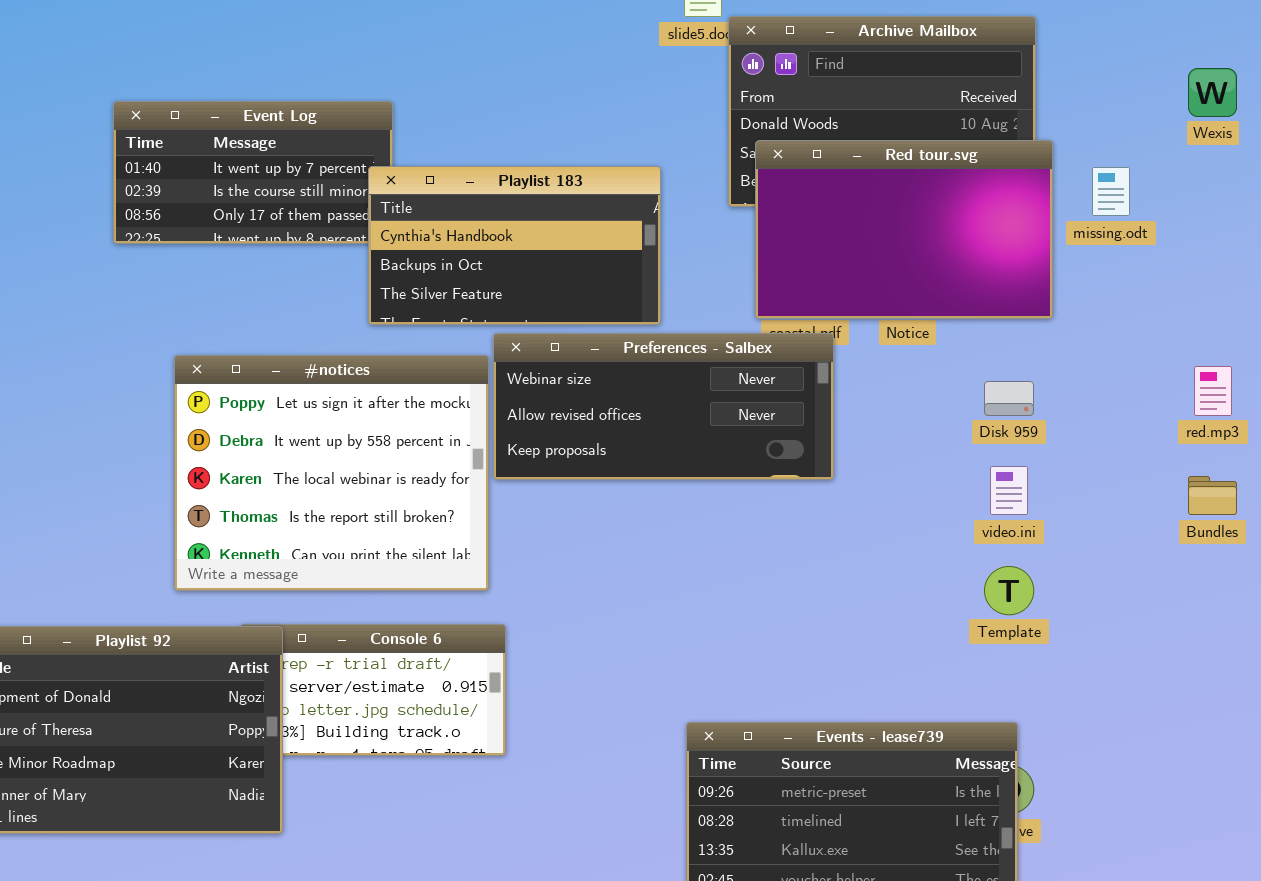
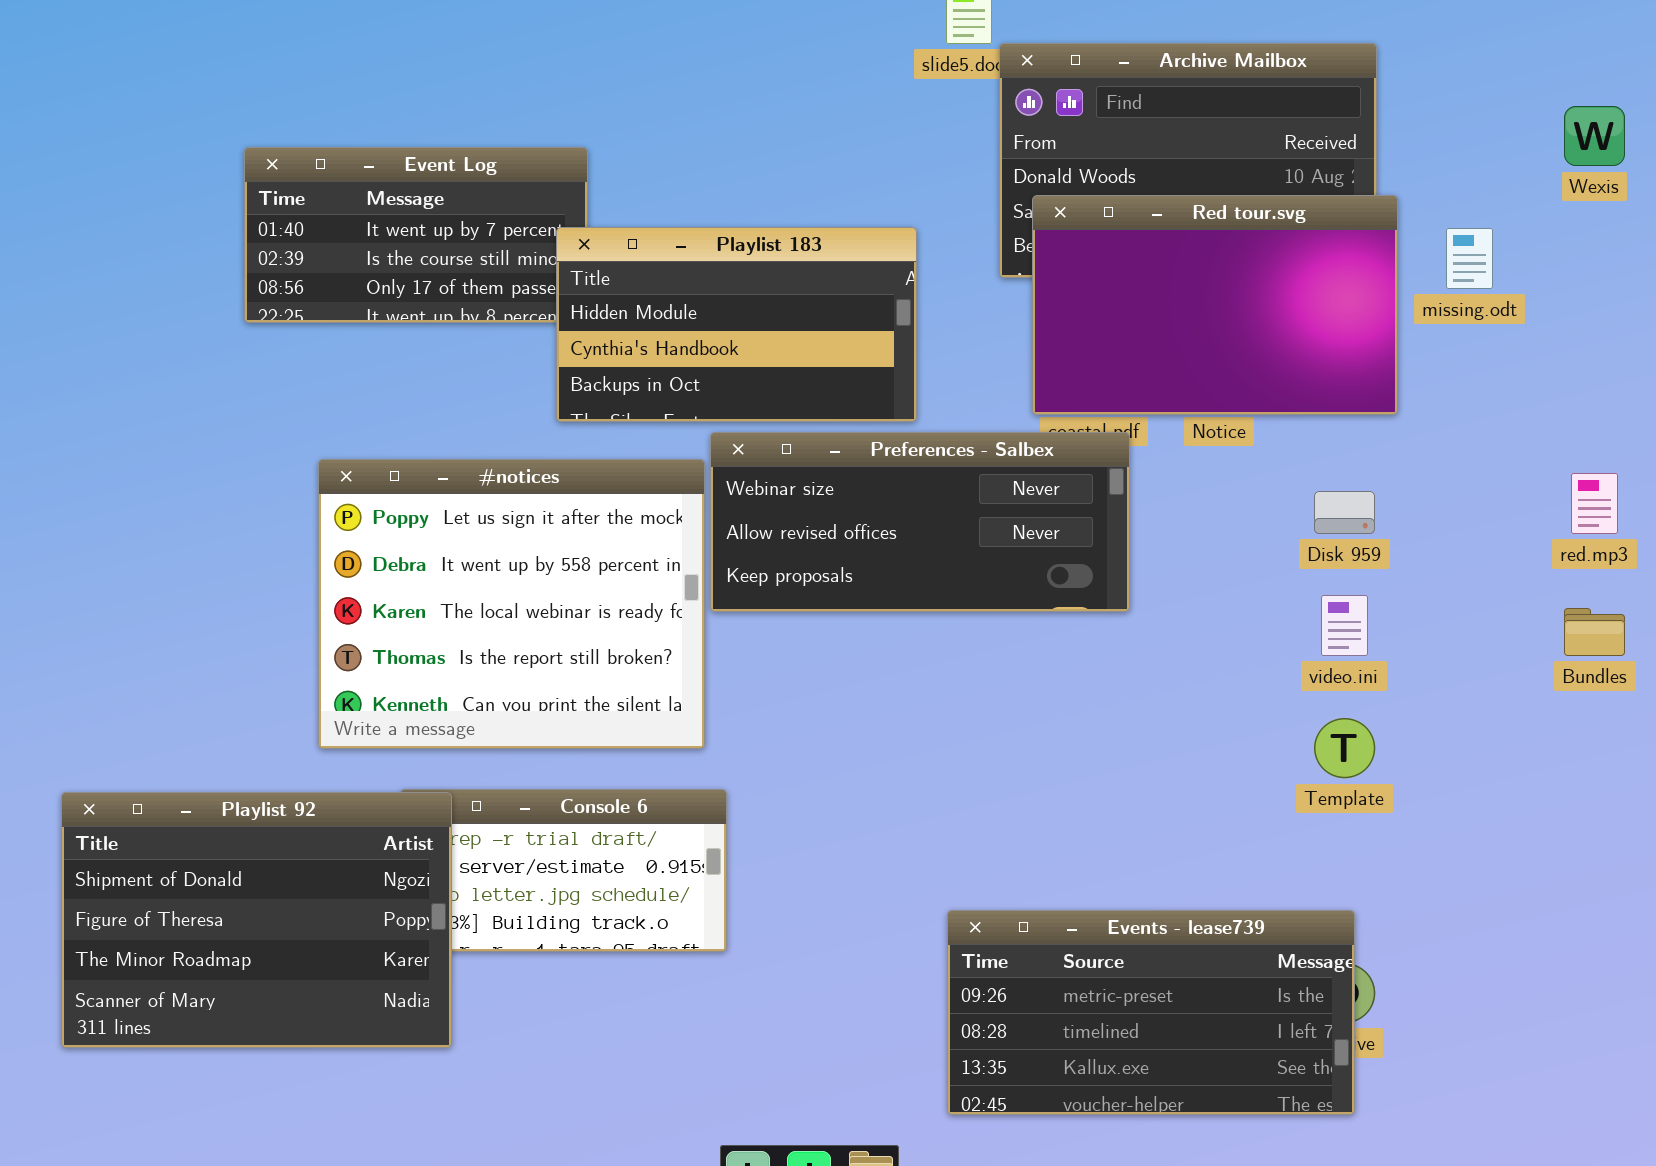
Playlist 183: [368,166,661,325] -> [556,227,917,422], scrolled up 1 row

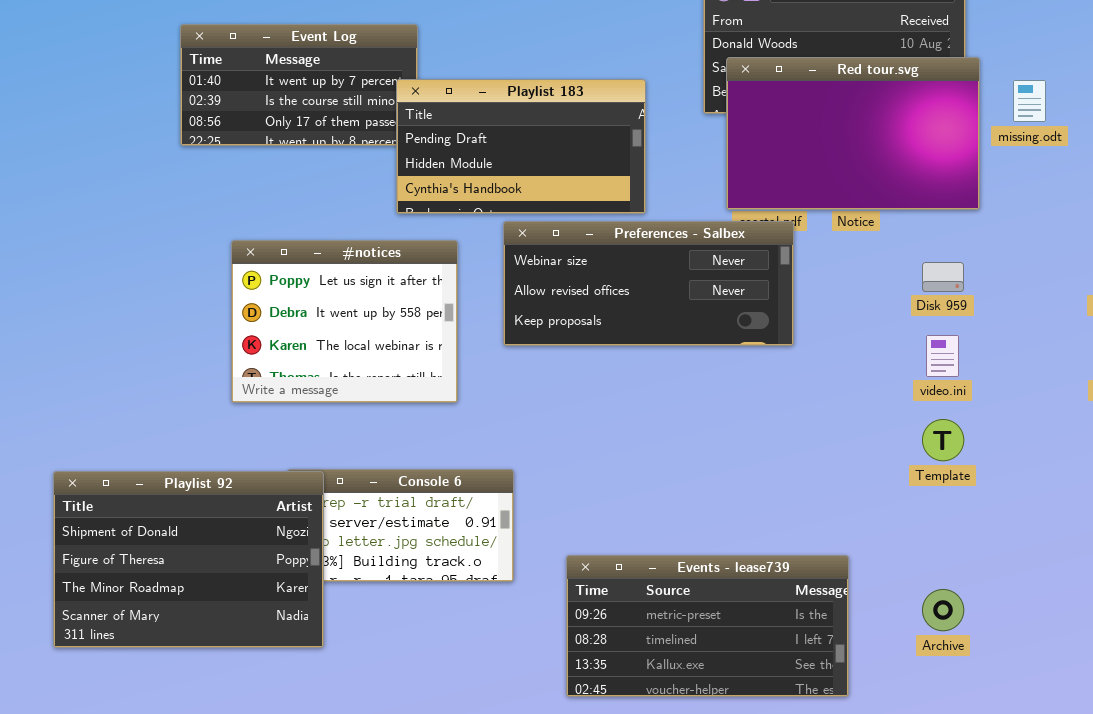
Playlist 183: [556,227,917,422] -> [396,79,646,214], scrolled up 1 row
#notices: [318,459,705,749] -> [231,240,458,403], resized
Events - lease739: [947,910,1355,1115] -> [566,555,849,697], moved

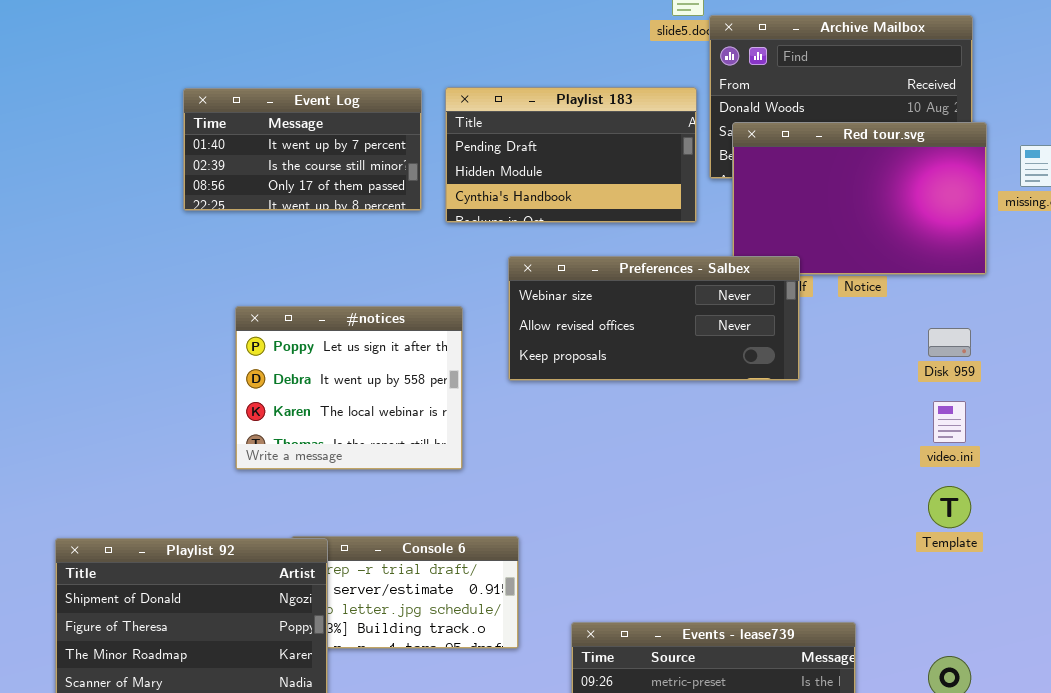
Playlist 183: [396,79,646,214] -> [445,87,697,223], moved
Preferences - Salbex: [503,221,794,346] -> [508,256,800,381], moved

